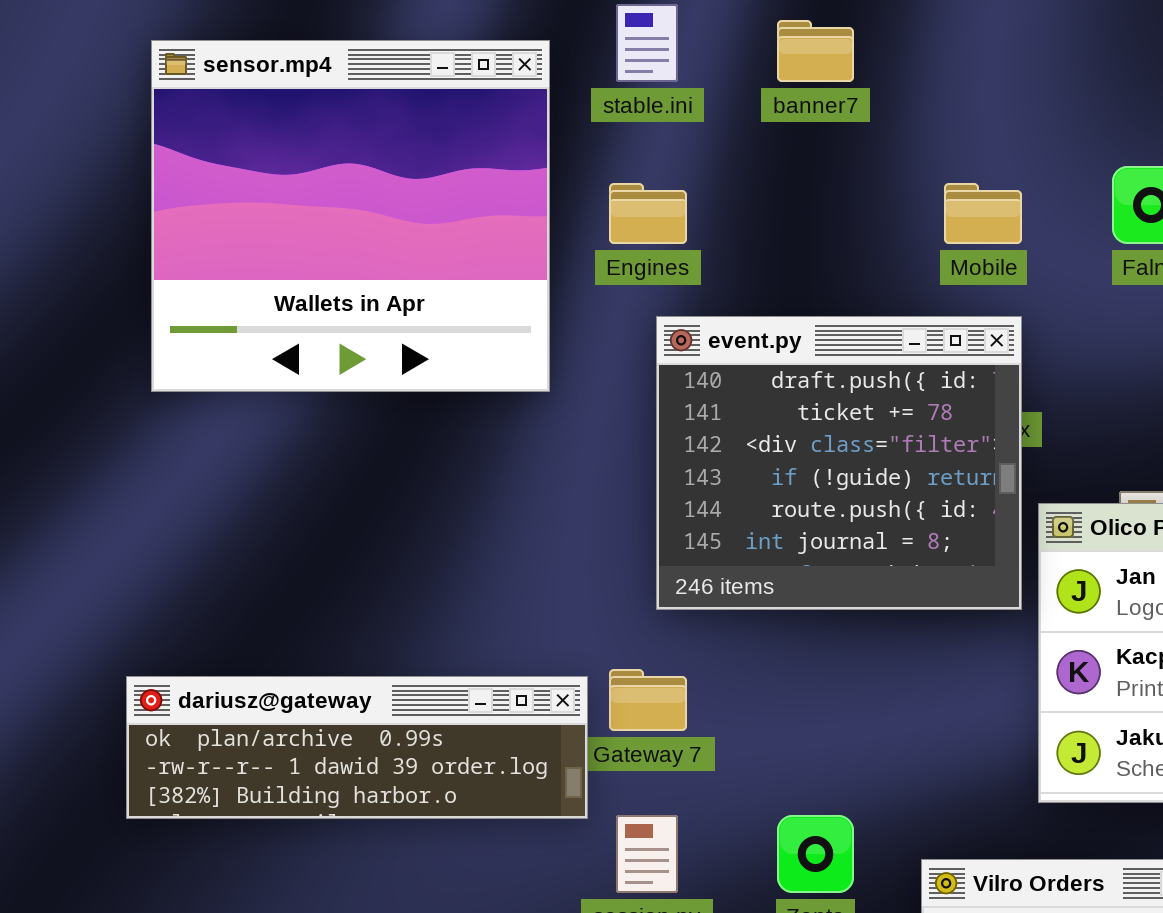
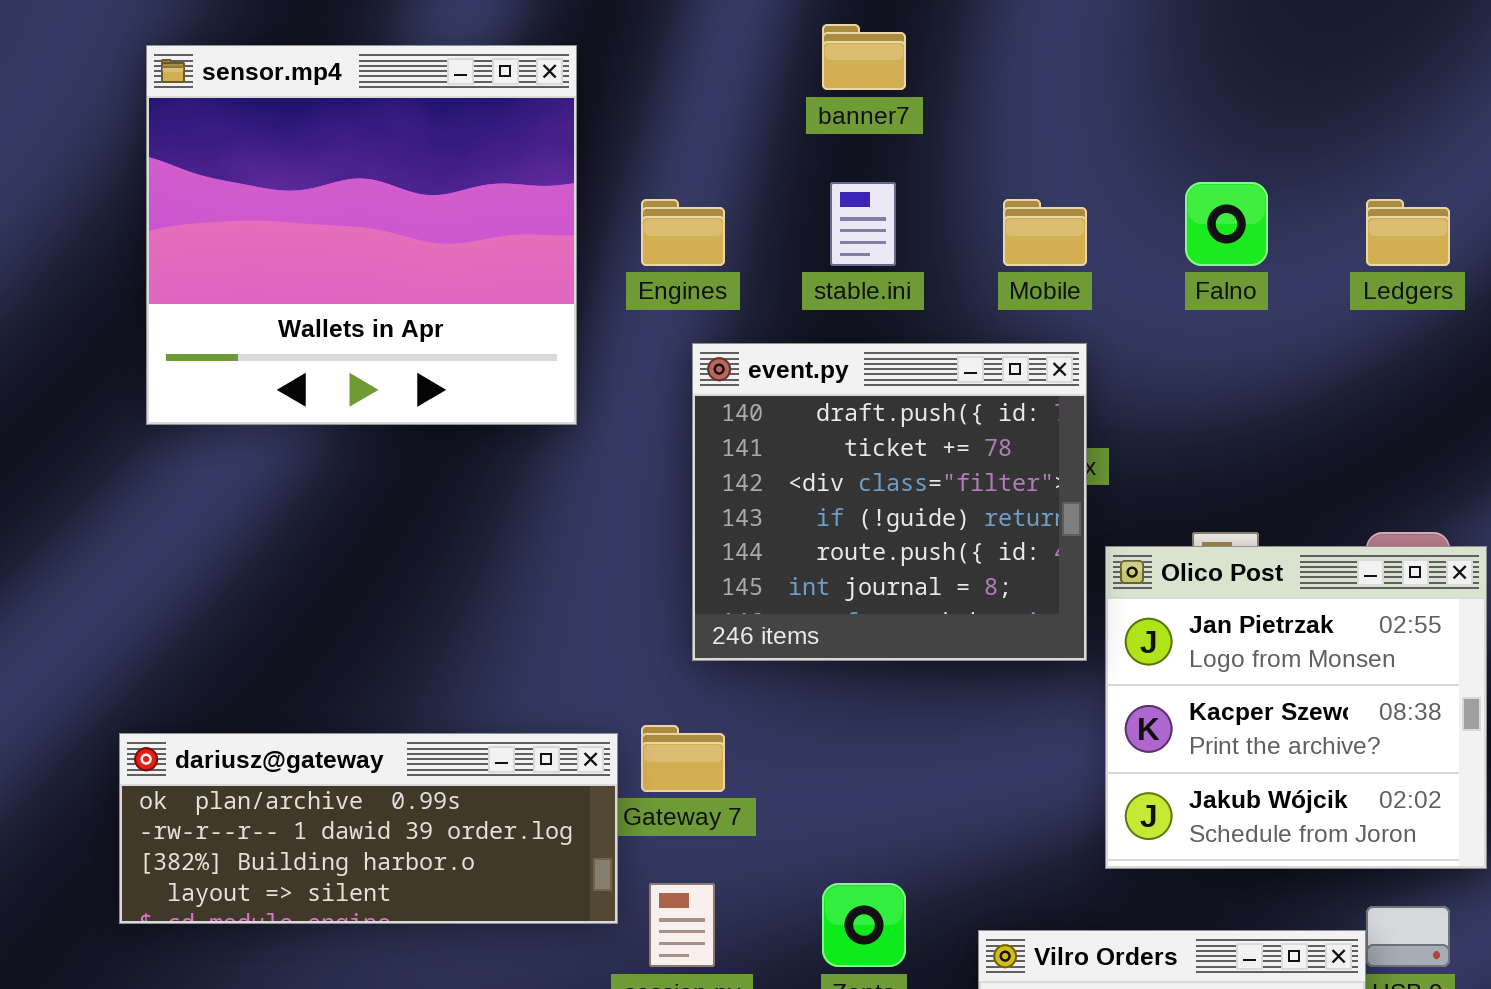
stable.ini: [616,4,678,82] -> [830,182,896,266], moved
dariusz@gateway: [126,676,588,819] -> [119,733,618,924], resized

